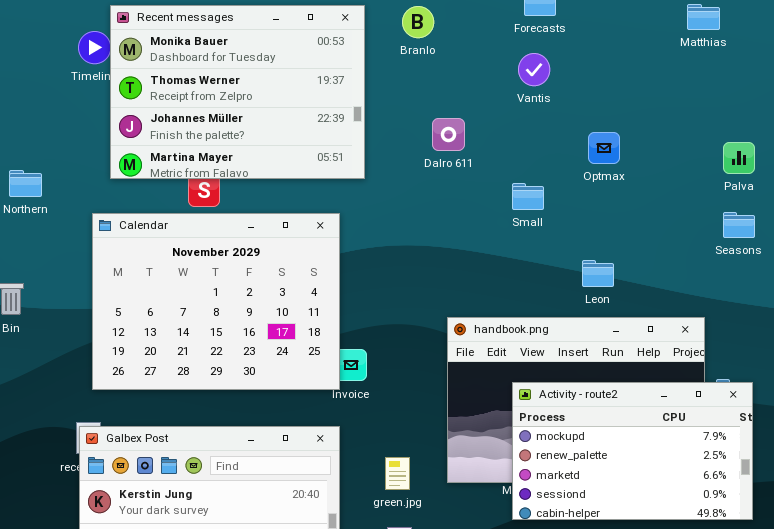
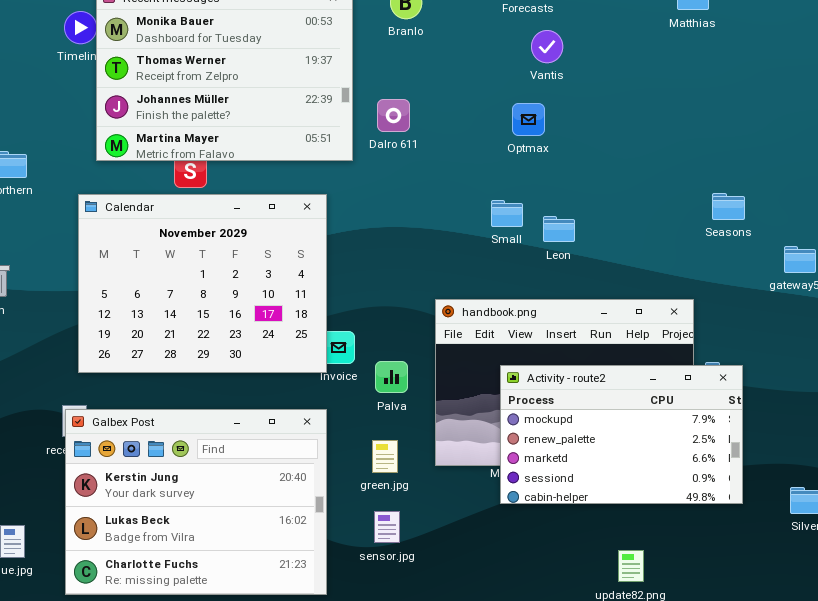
Vantis: [518,53,550,86] -> [531,30,563,63], moved
Dalro 611: [432,118,465,151] -> [377,99,410,132], moved
Optmax: [588,132,620,164] -> [512,103,545,136], moved
Palva: [723,142,755,174] -> [375,361,408,393], moved
Small: [512,183,544,210] -> [491,200,523,227], moved
Leon: [582,260,614,287] -> [543,216,575,242], moved

